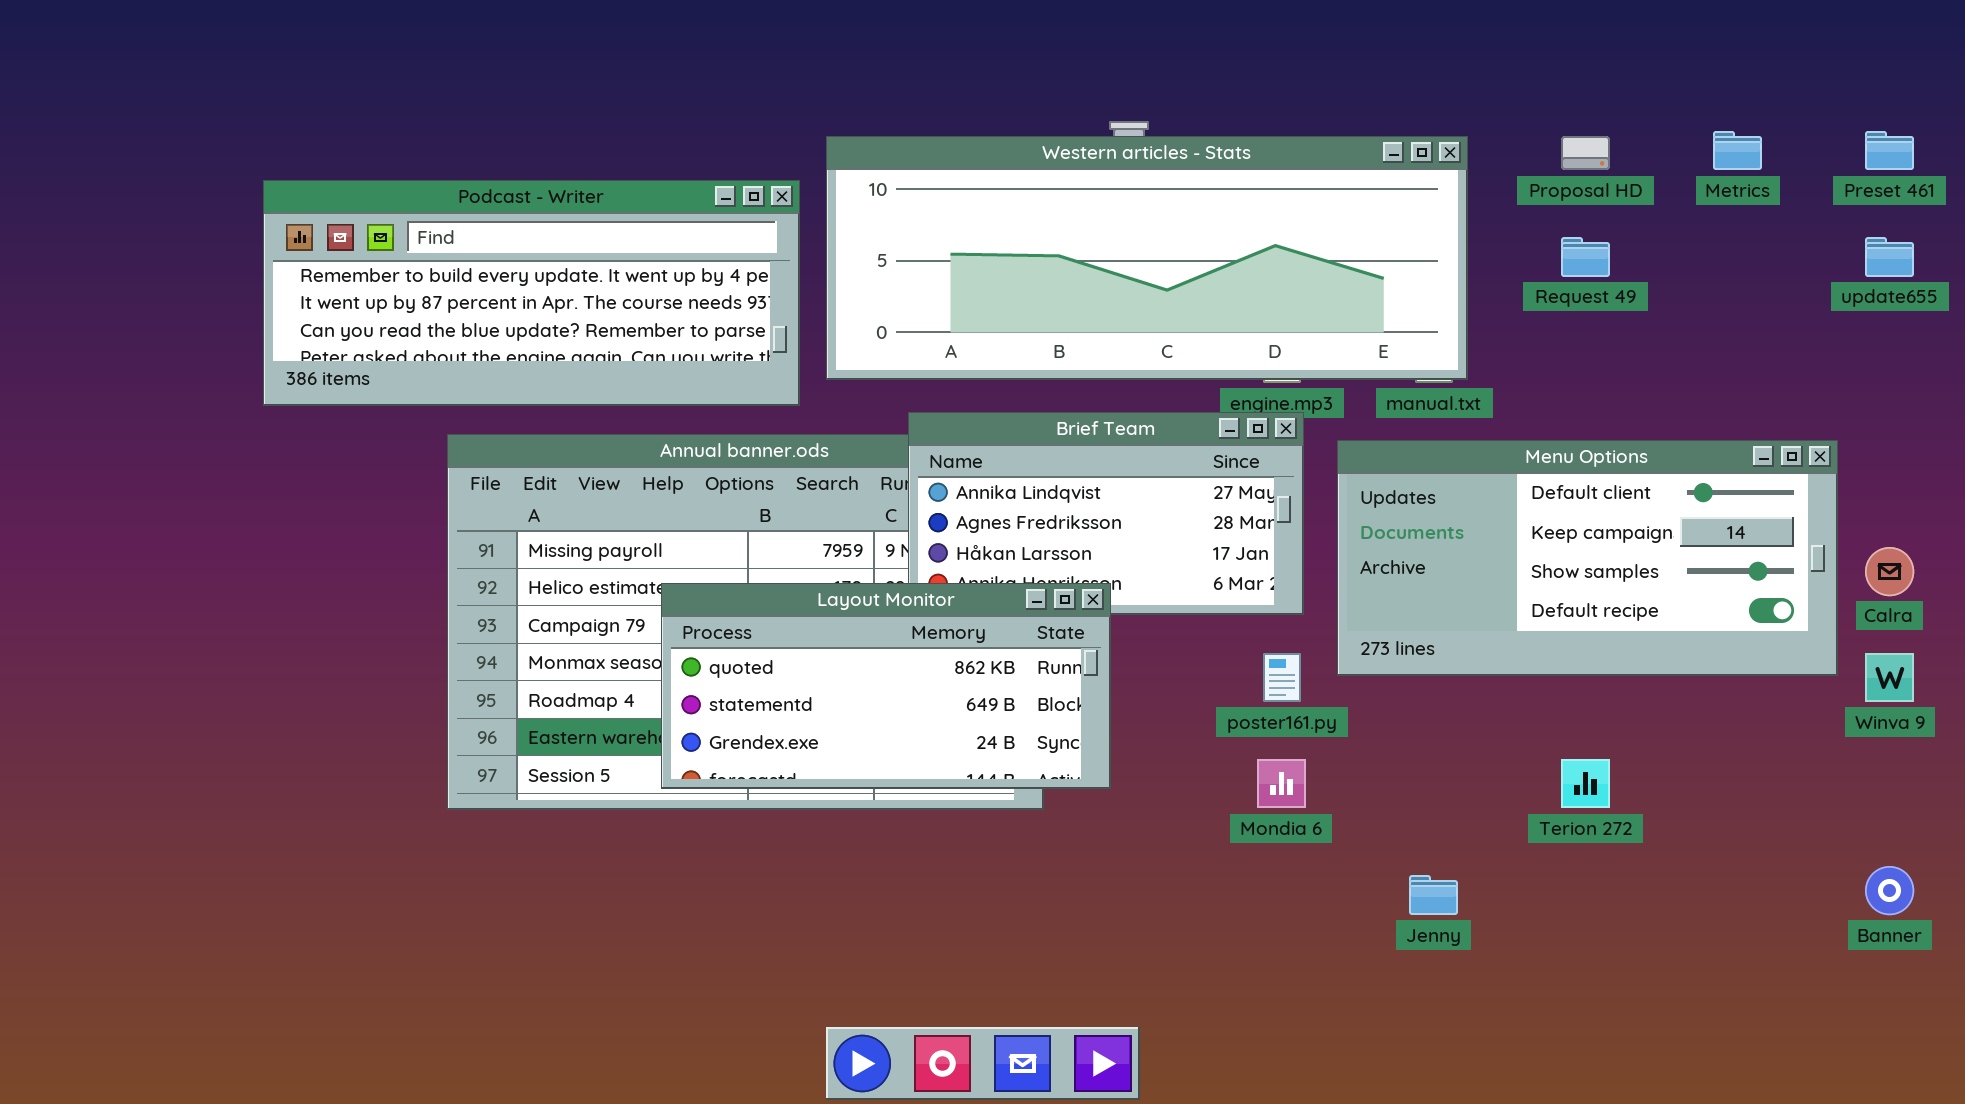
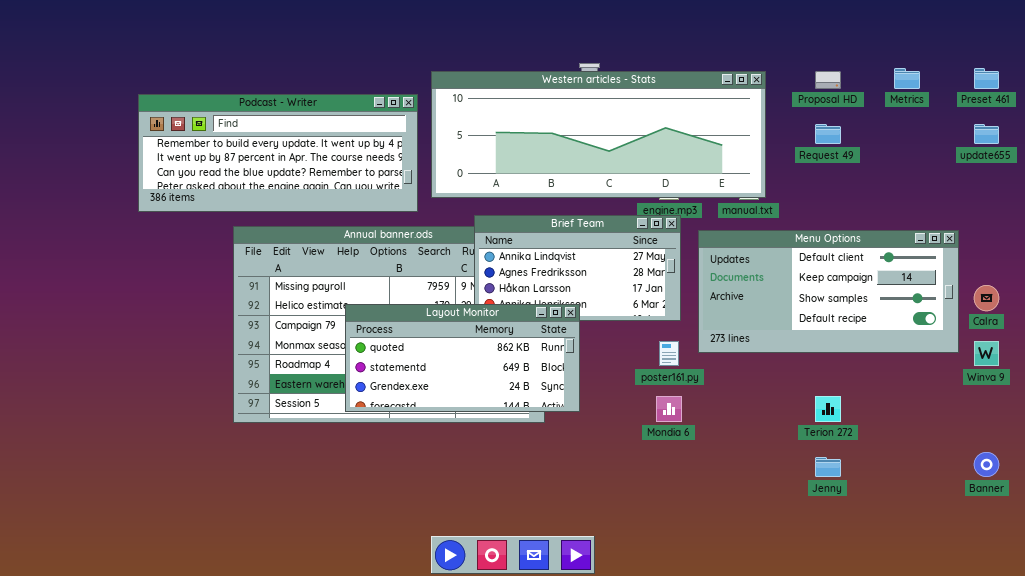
Jenny: [1409,875,1458,915] -> [815,457,841,477], moved

